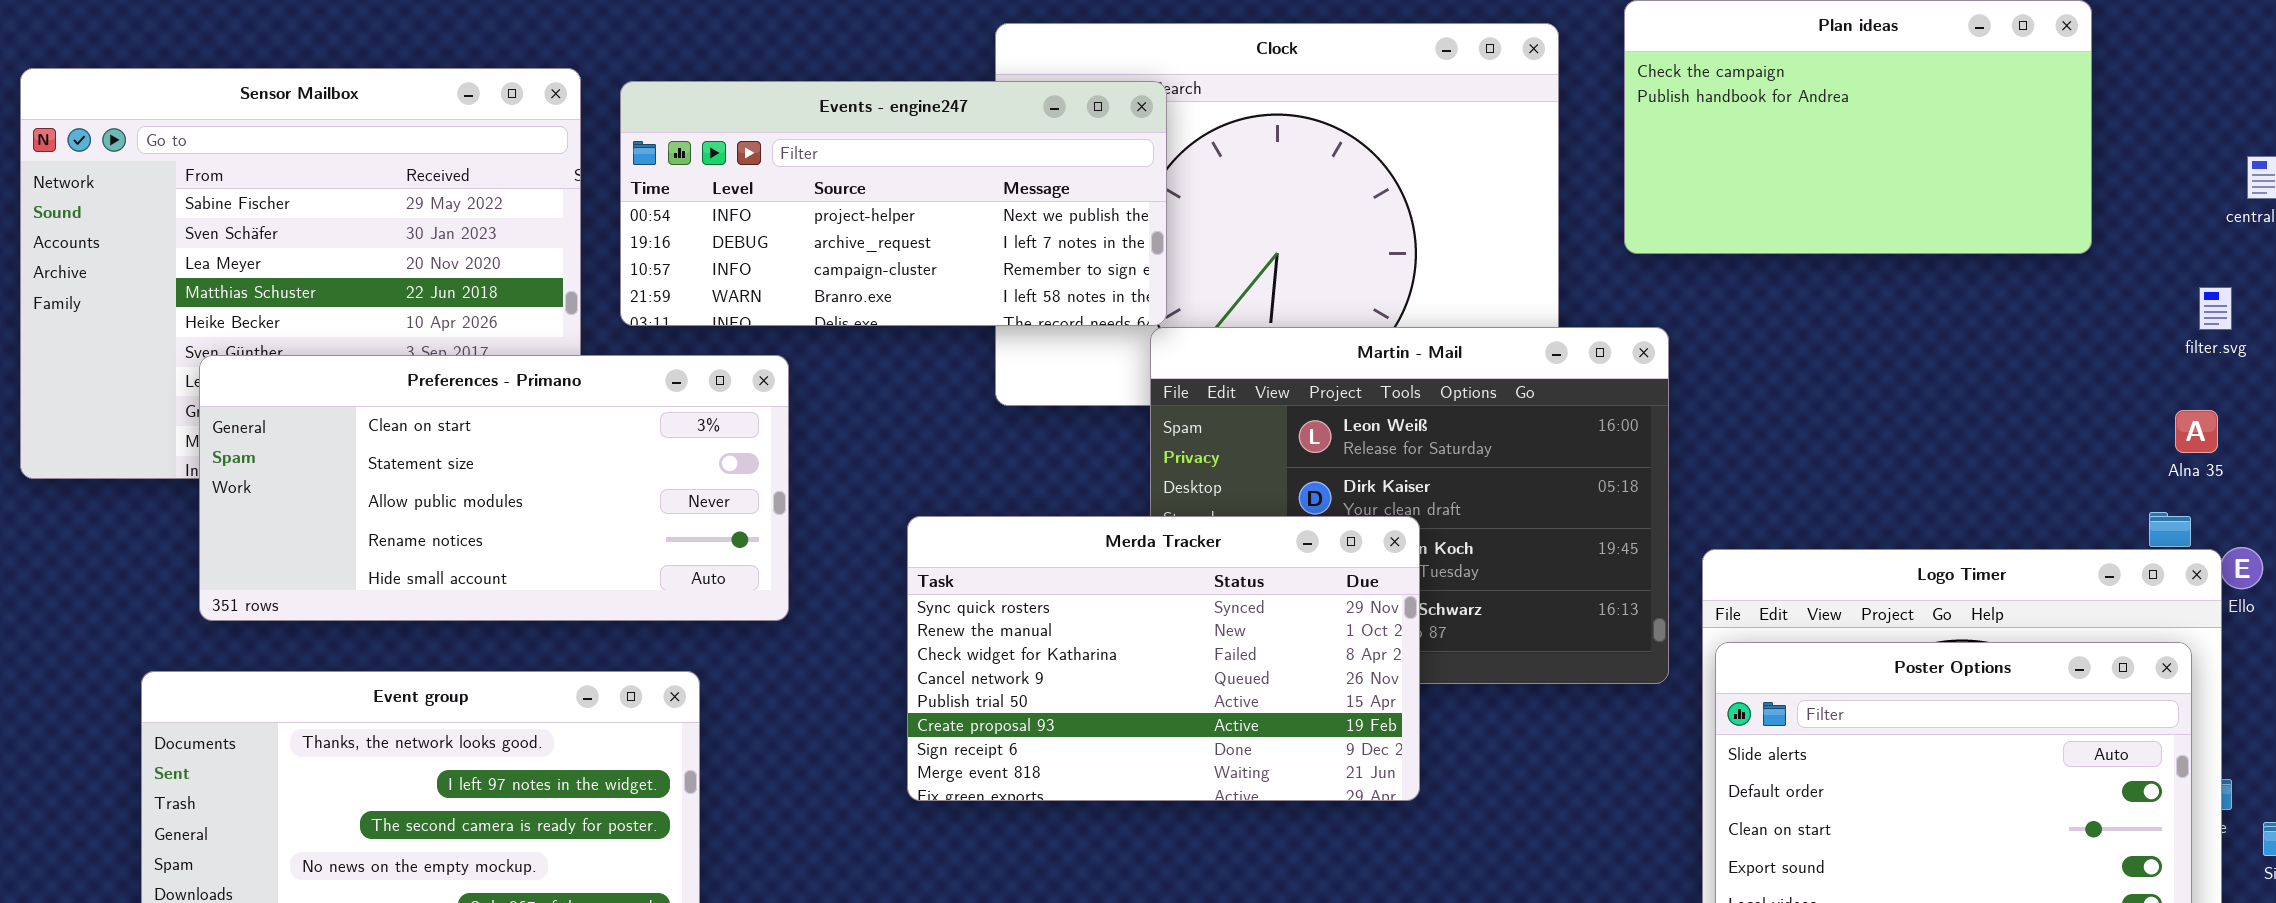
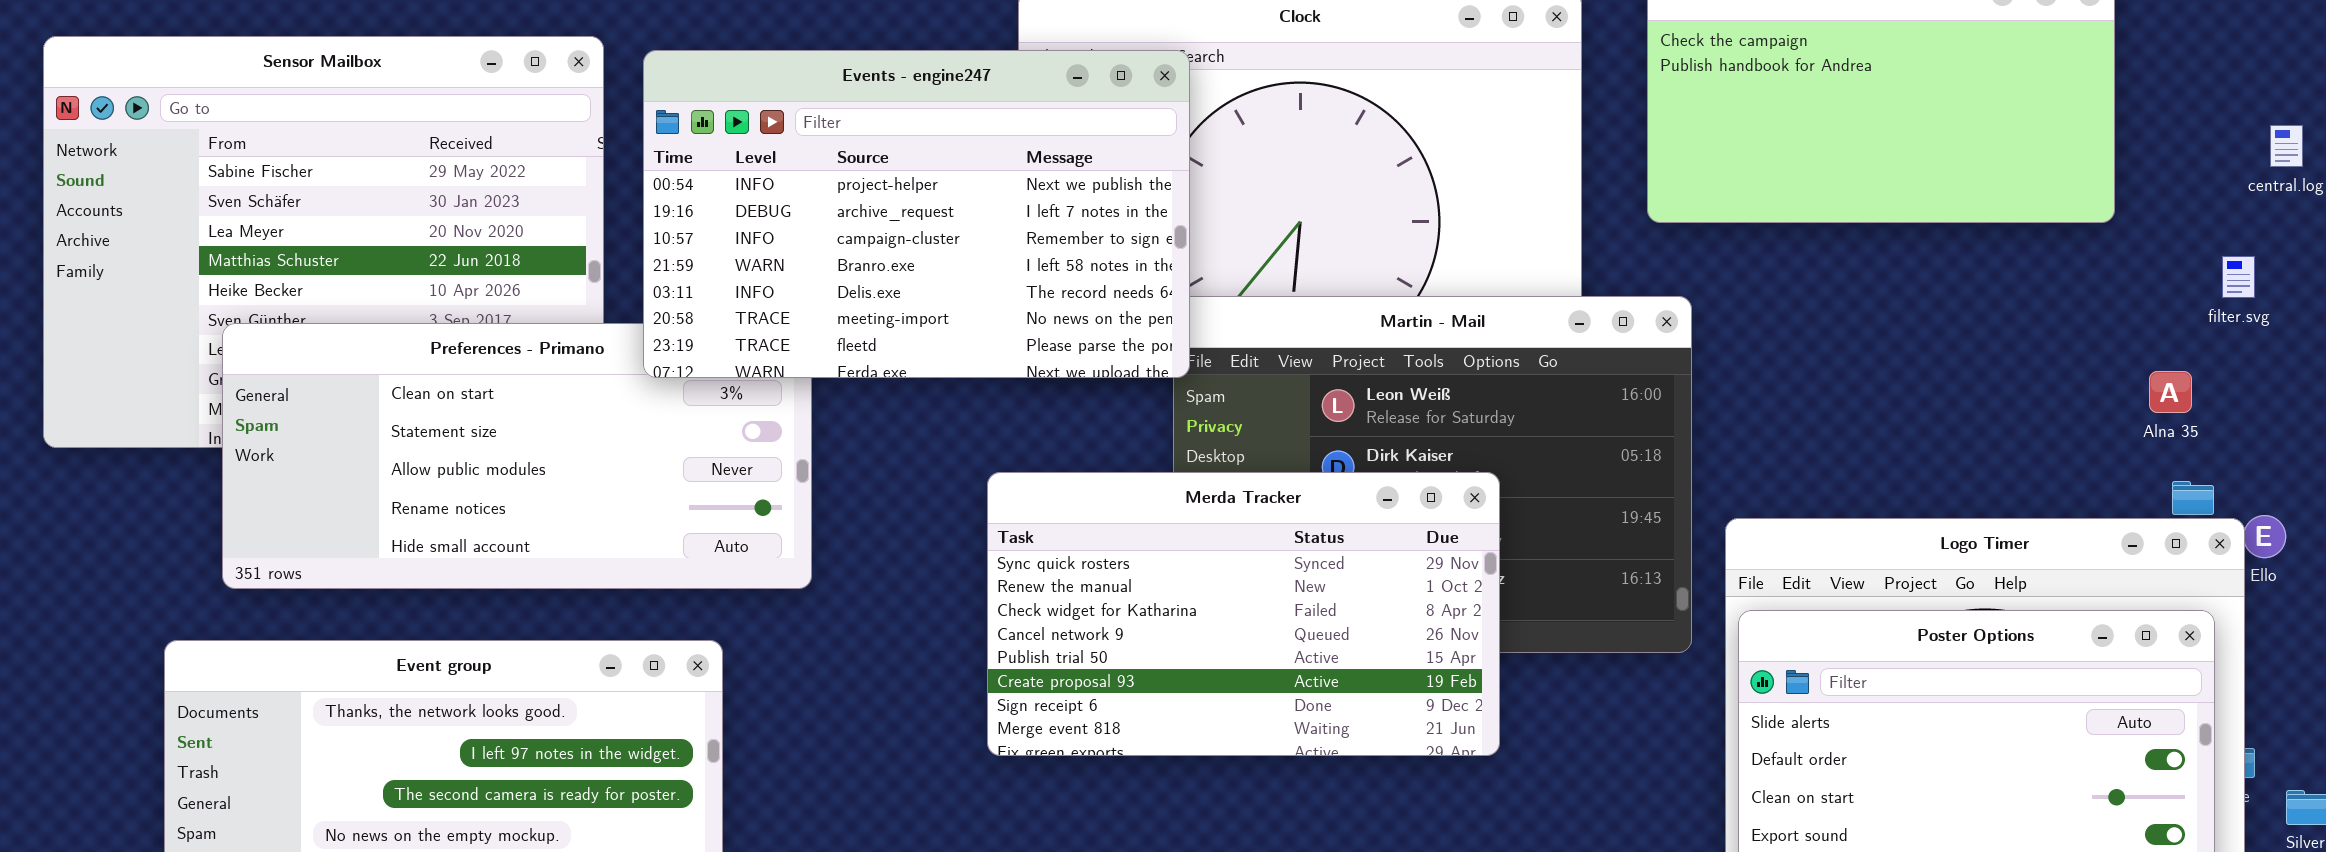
Events - engine247: [620,81,1167,326] -> [643,50,1190,378], resized
Alna 35: [2175,410,2218,453] -> [2149,371,2192,413], moved
Merda Tracker: [907,516,1420,801] -> [987,472,1500,756], moved

